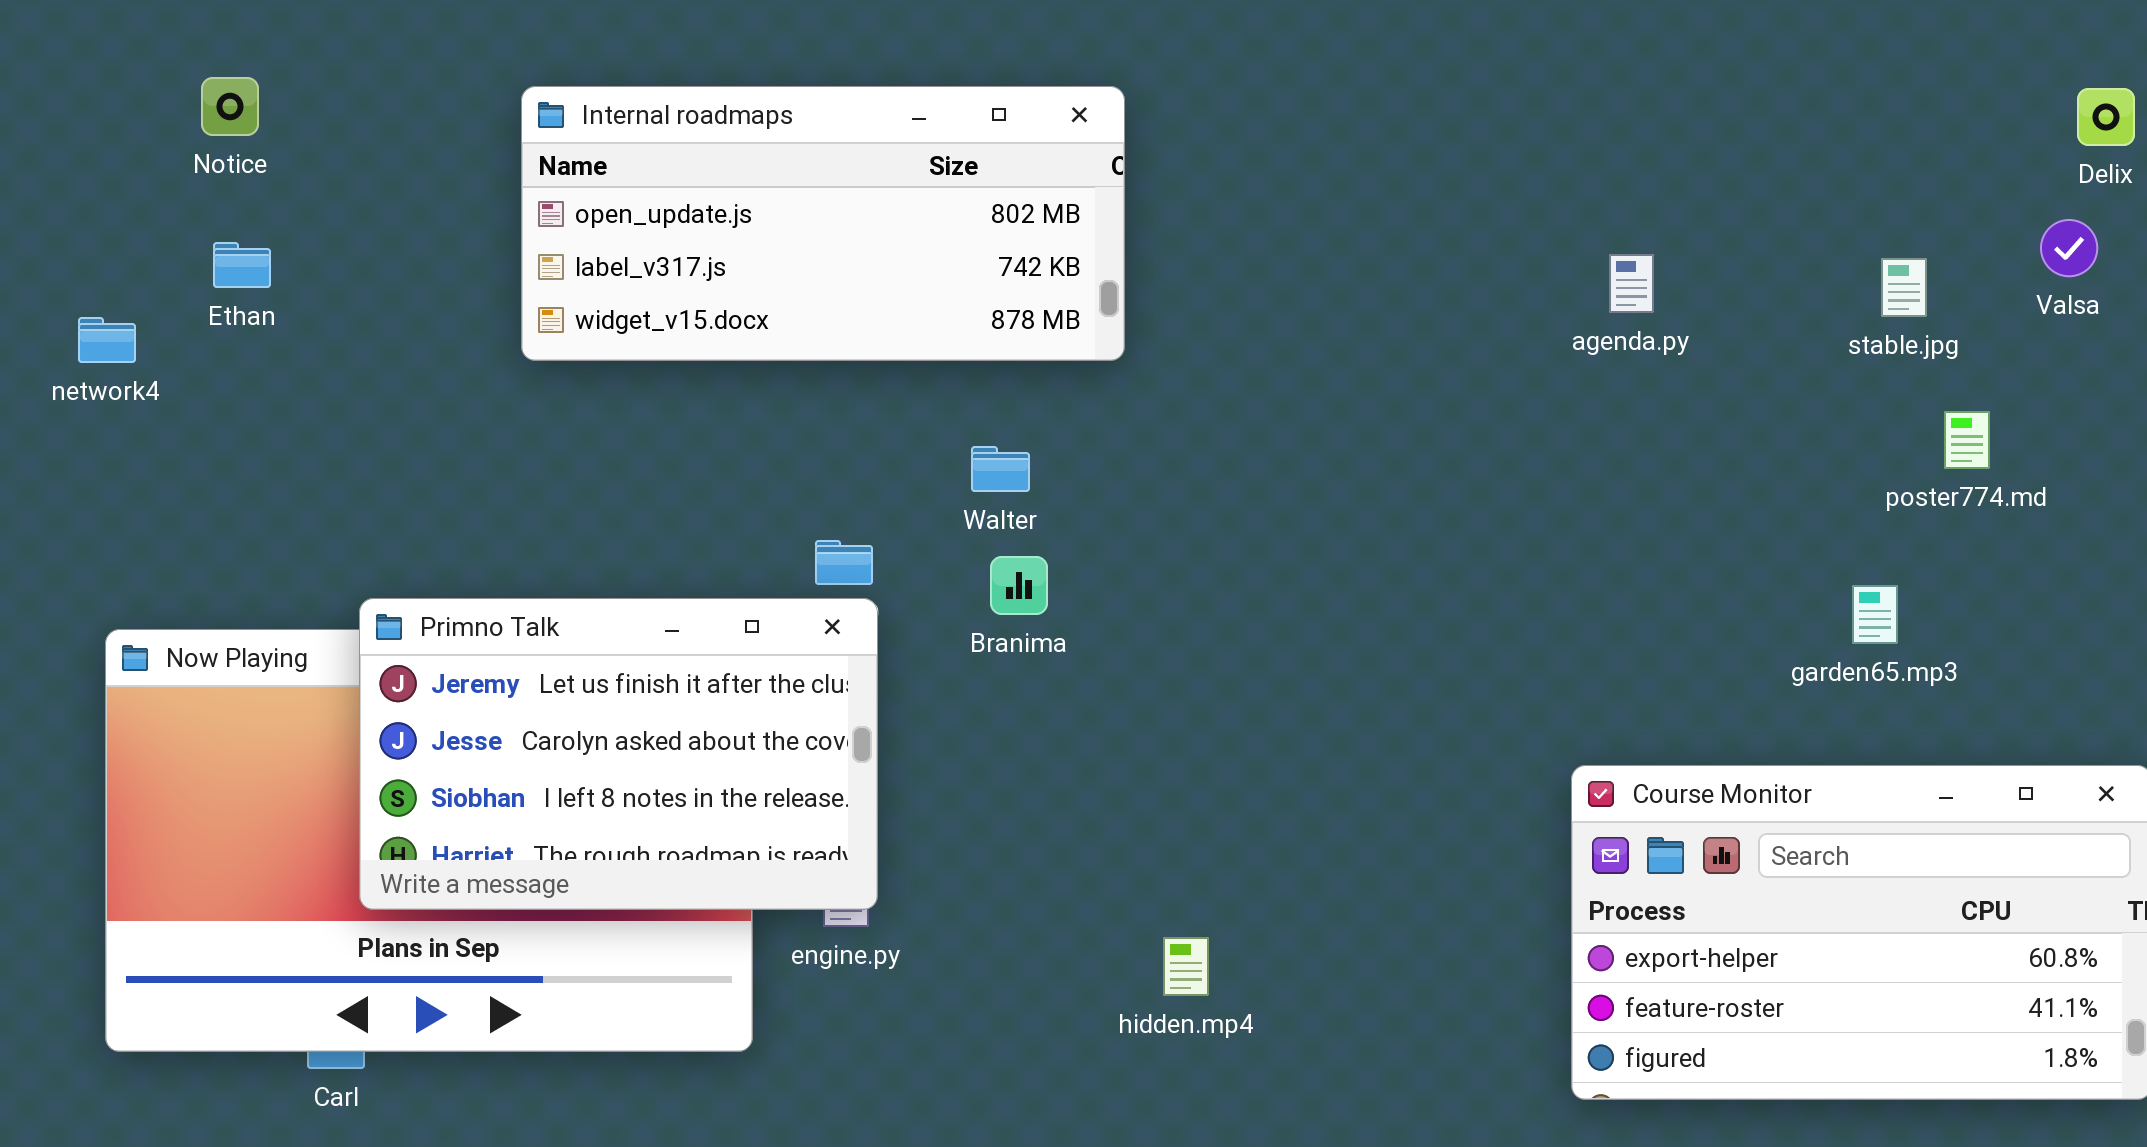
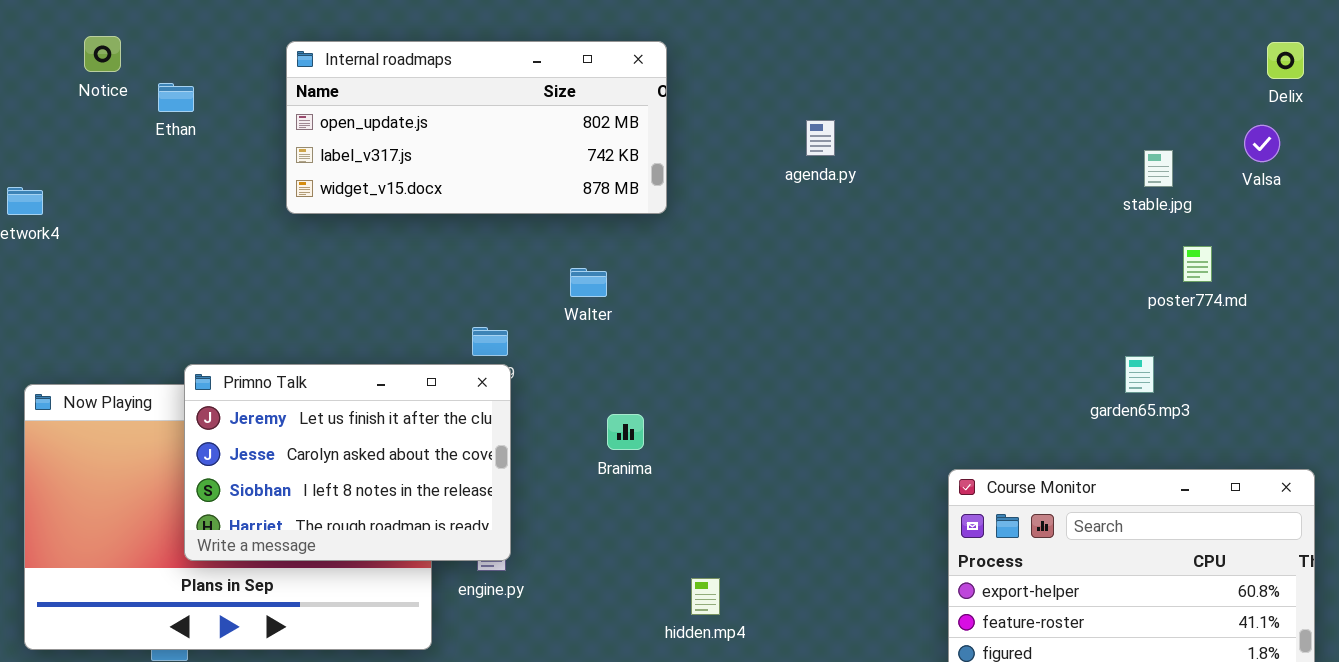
Ethan: [213,242,271,288] -> [158,83,194,112], moved
agenda.py: [1609,254,1654,313] -> [806,120,835,156], moved
Branima: [990,556,1048,615] -> [607,414,644,450], moved

